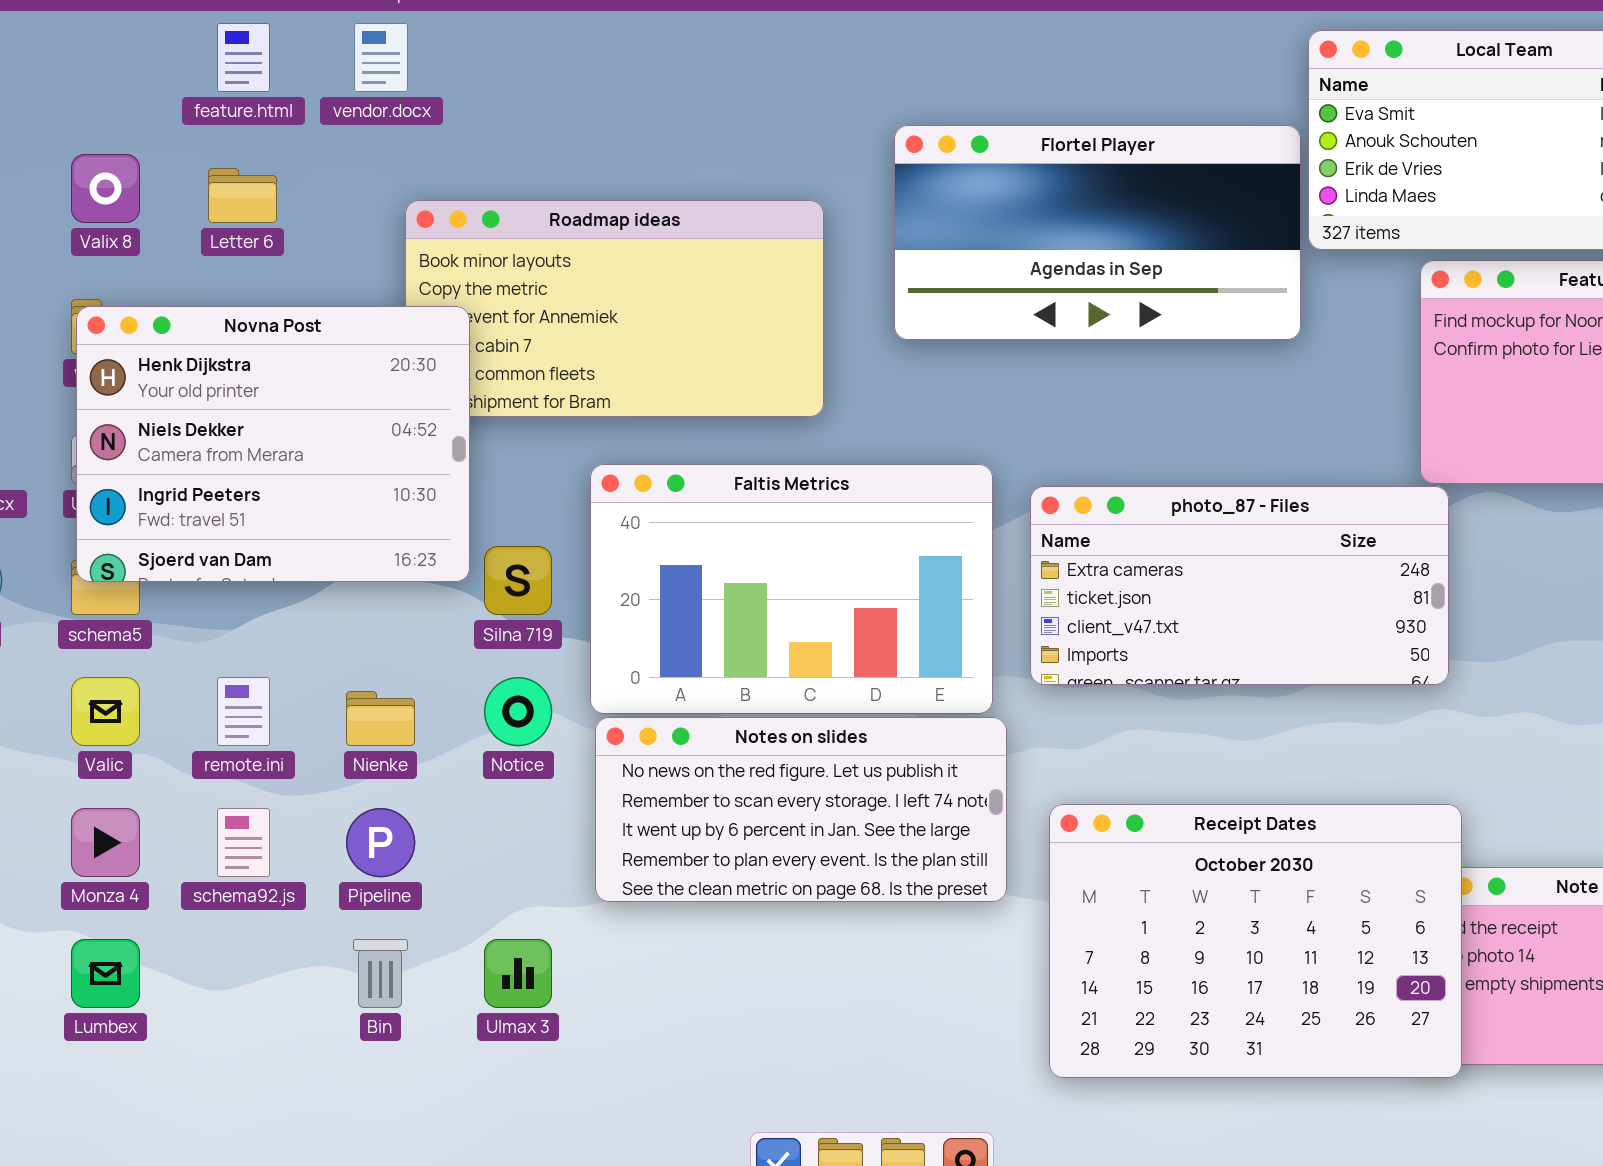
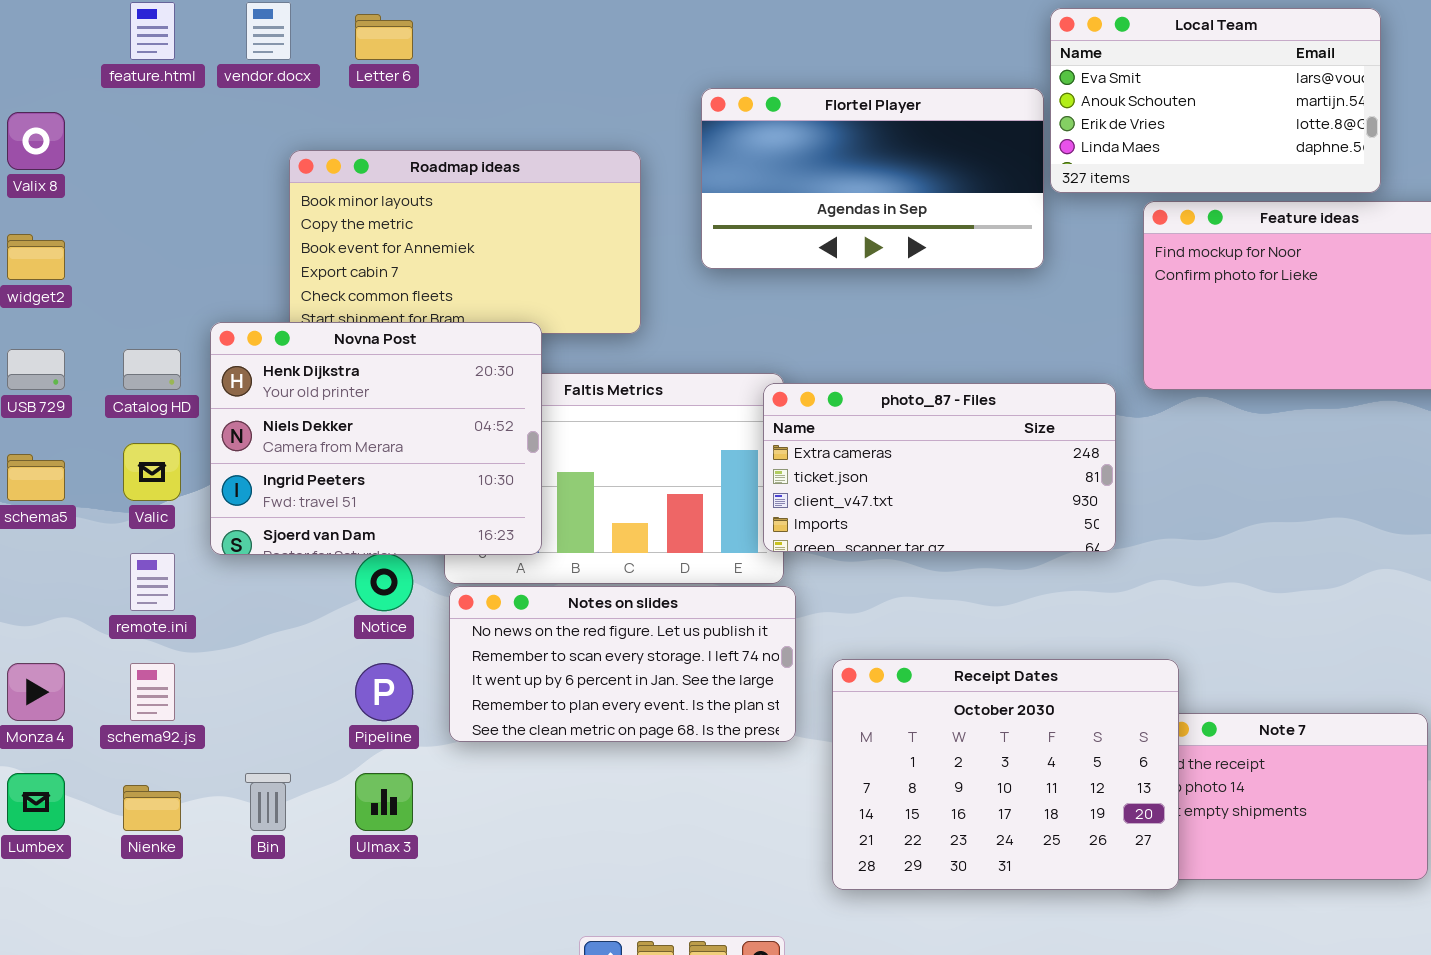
Letter 6: [208,168,277,223] -> [355,14,413,60], moved
Novna Post: [76,306,470,582] -> [210,322,542,555], moved
photo_87 - Files: [1030,486,1449,685] -> [763,383,1116,552], moved
Valic: [71,677,140,746] -> [123,443,181,501], moved
Nienke: [346,691,415,746] -> [123,785,181,831], moved
Pipeline: [346,808,415,877] -> [355,663,413,721], moved

